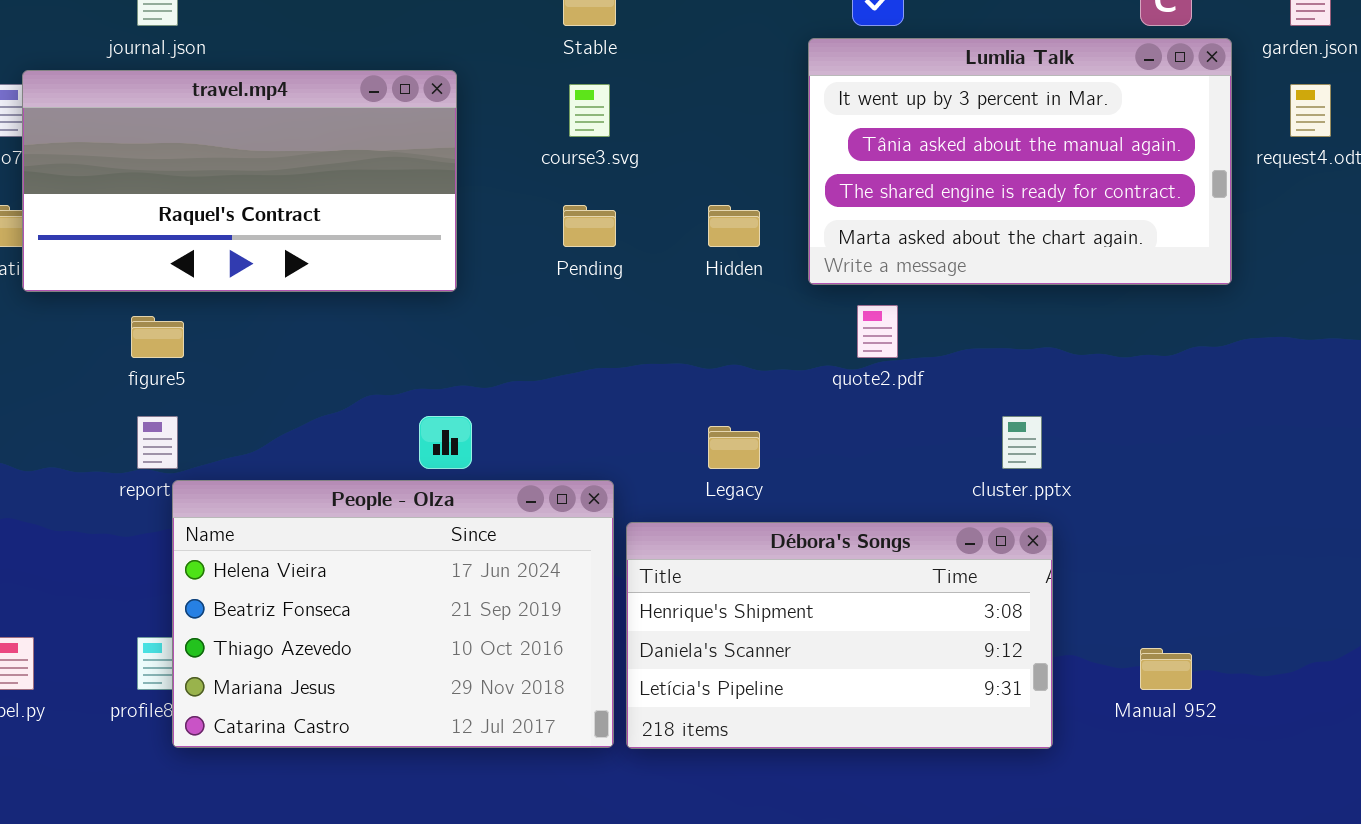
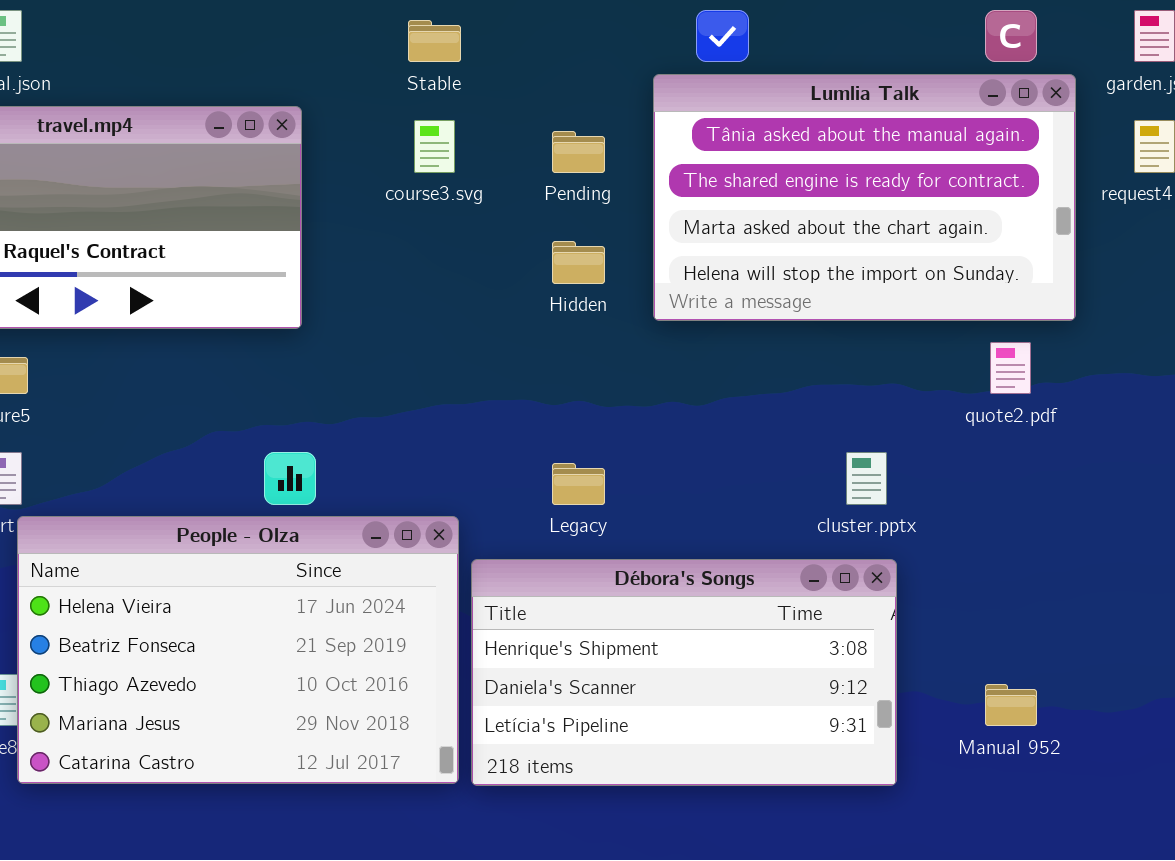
Lumlia Talk: [808,38,1232,285] -> [653,74,1076,321], scrolled down 1 row
Pending: [563,205,616,247] -> [552,131,605,173], moved
quote2.pdf: [857,305,898,358] -> [990,342,1031,394], moved

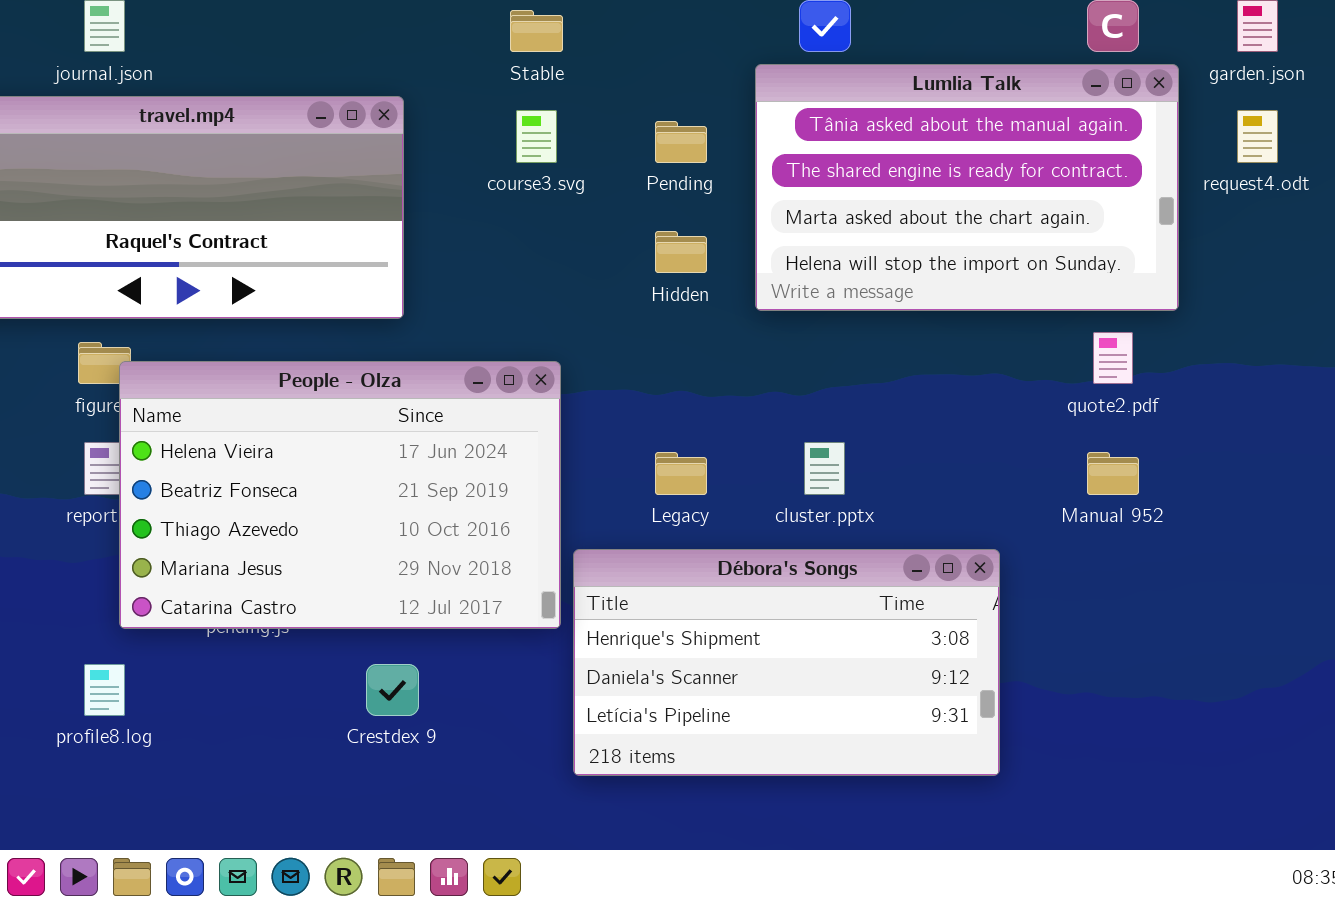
cluster.pptx: [846,452,887,505] -> [804,442,845,495], moved
People - Olza: [17,516,459,784] -> [119,361,561,629], moved
Manual 952: [985,684,1037,726] -> [1087,452,1139,495], moved

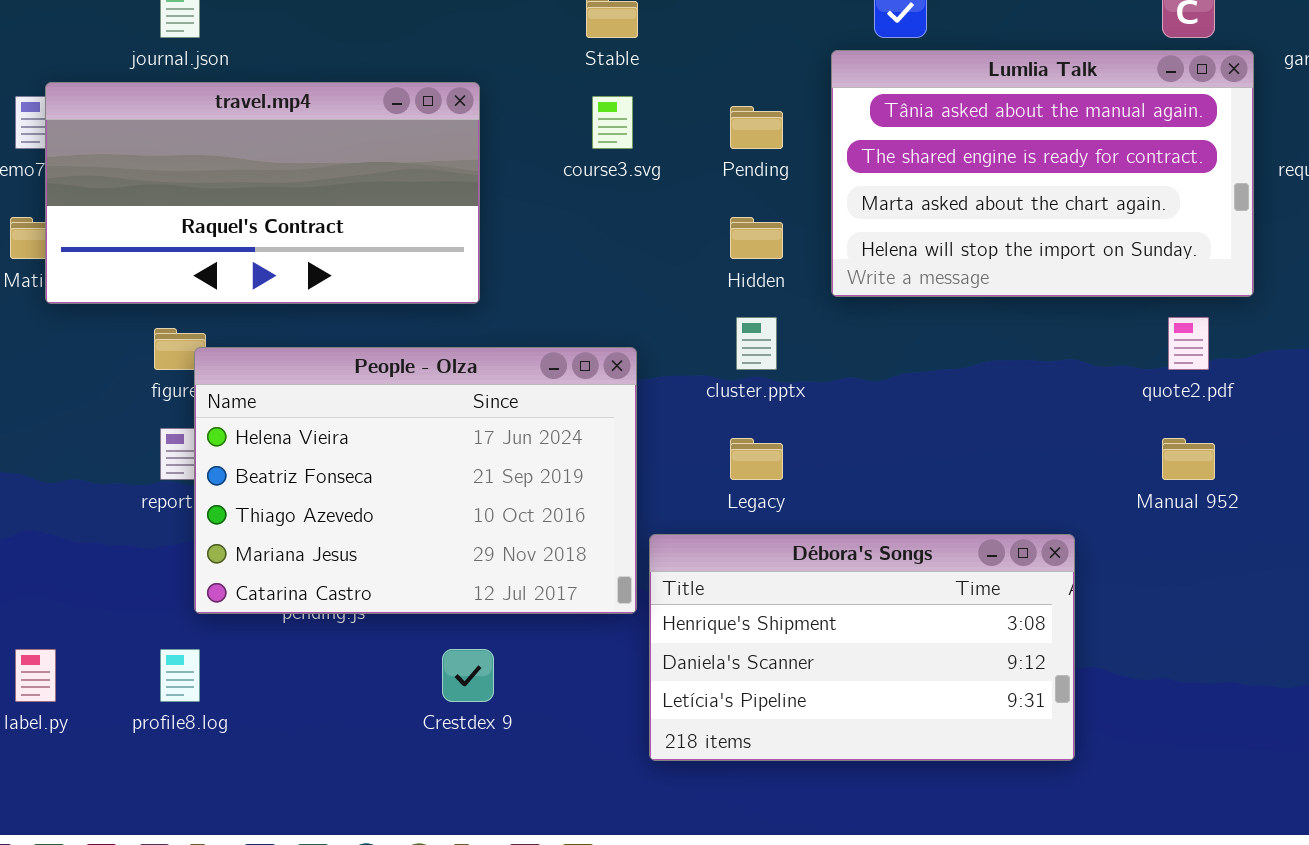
cluster.pptx: [804,442,845,495] -> [736,317,777,370], moved

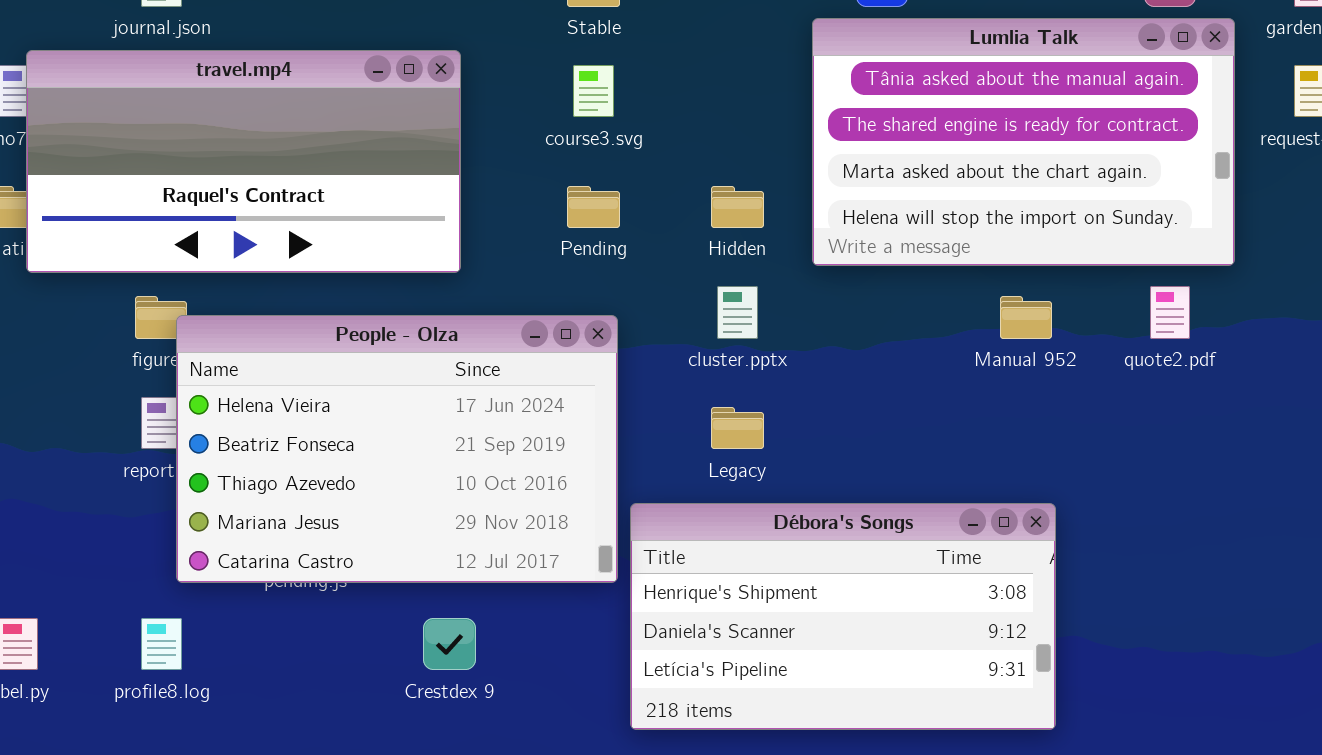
Pending: [730,106,783,149] -> [567,186,620,228], moved
Manual 952: [1162,438,1215,480] -> [1000,296,1052,339], moved

